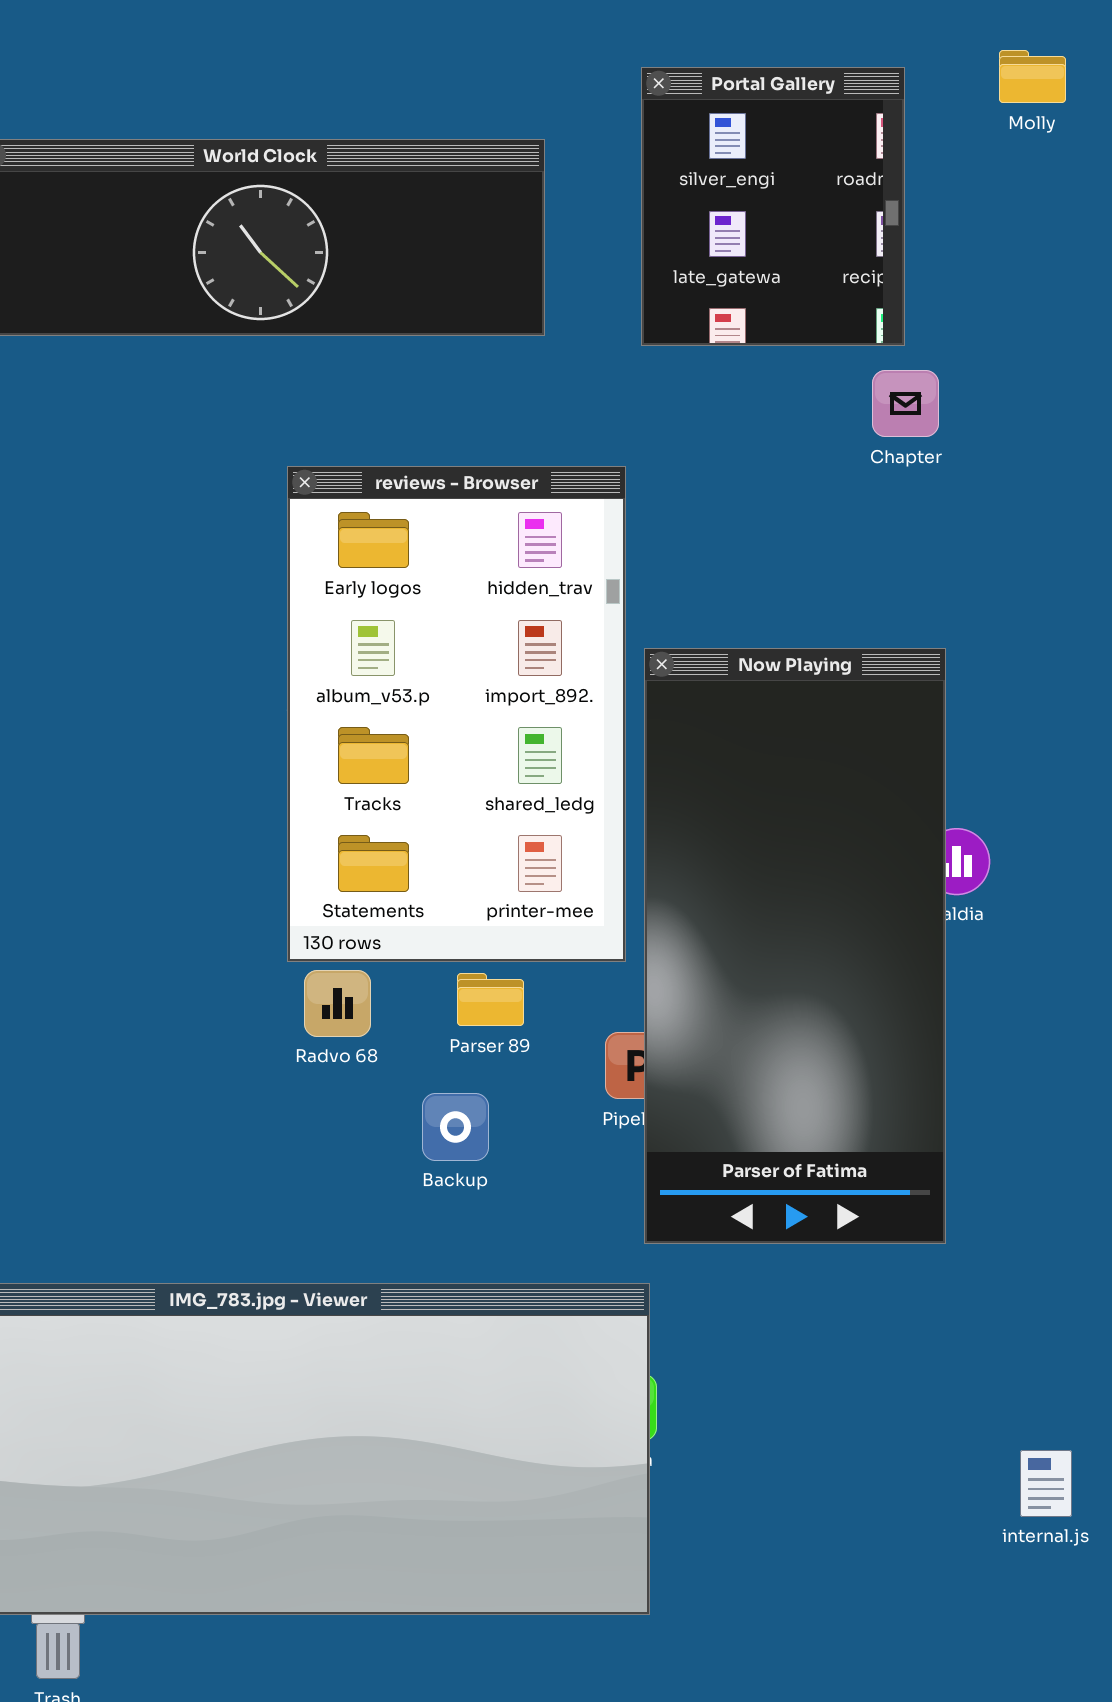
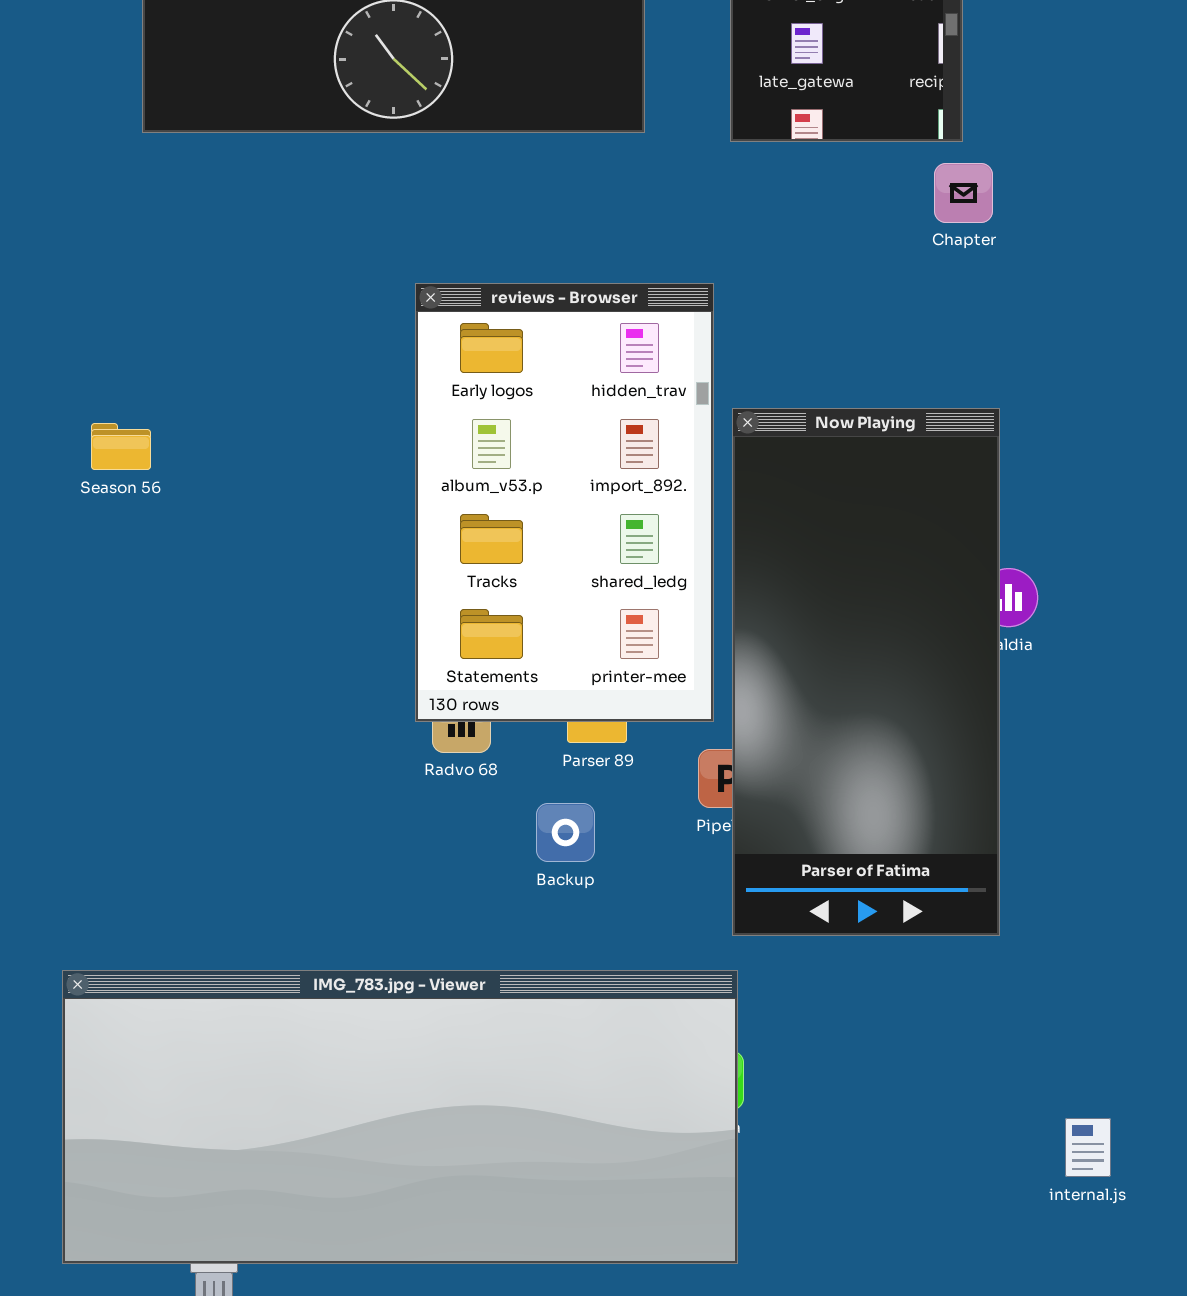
reviews - Browser: [287,466,626,962] -> [415,283,714,722], moved

